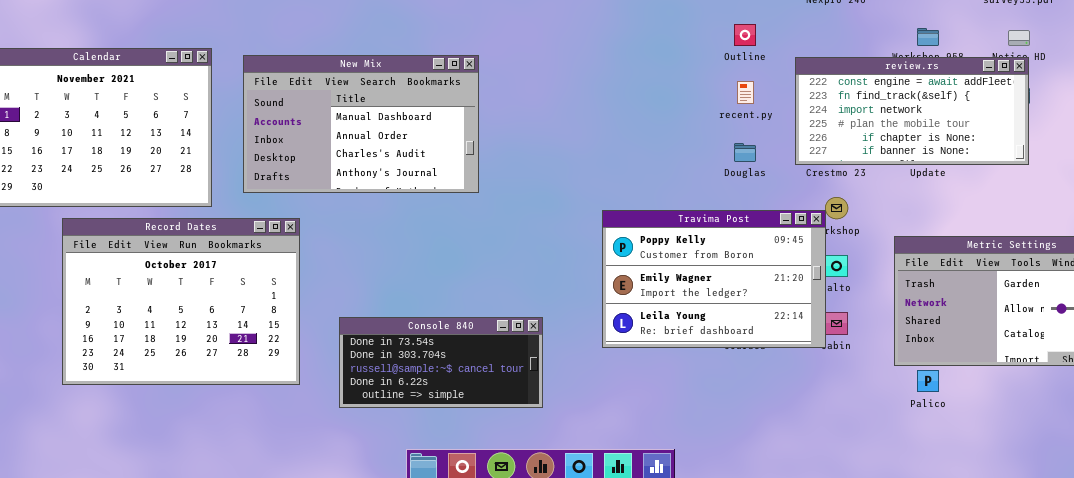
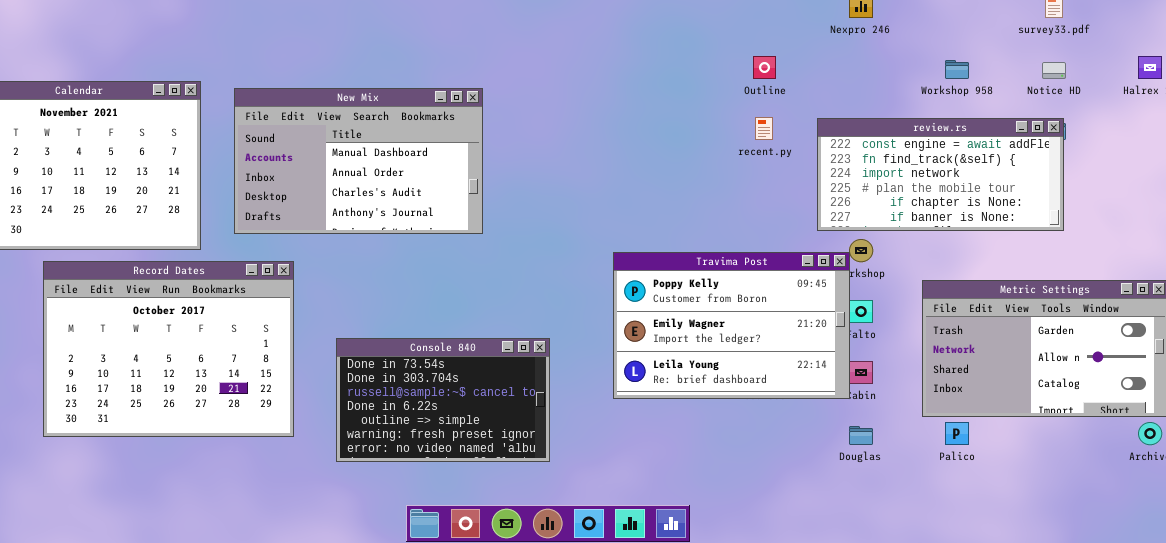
review.rs: [795,57,1029,165] -> [817,118,1064,231], moved
Douglas: [734,143,756,162] -> [849,426,873,445], moved
Console 840: [339,317,543,408] -> [336,338,550,462], resized

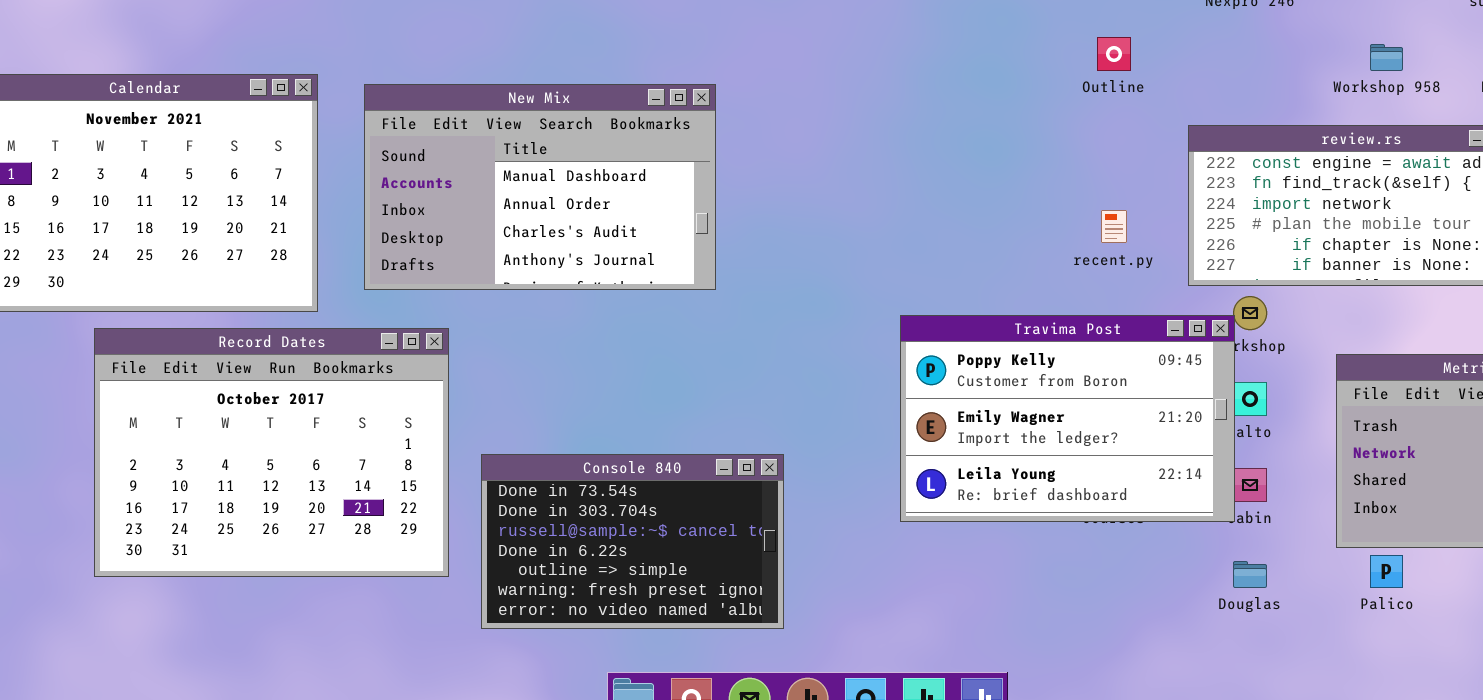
recent.py: [755,117,773,140] -> [1101,210,1127,243], moved
Console 840: [336,338,550,462] -> [481,454,784,629], moved

